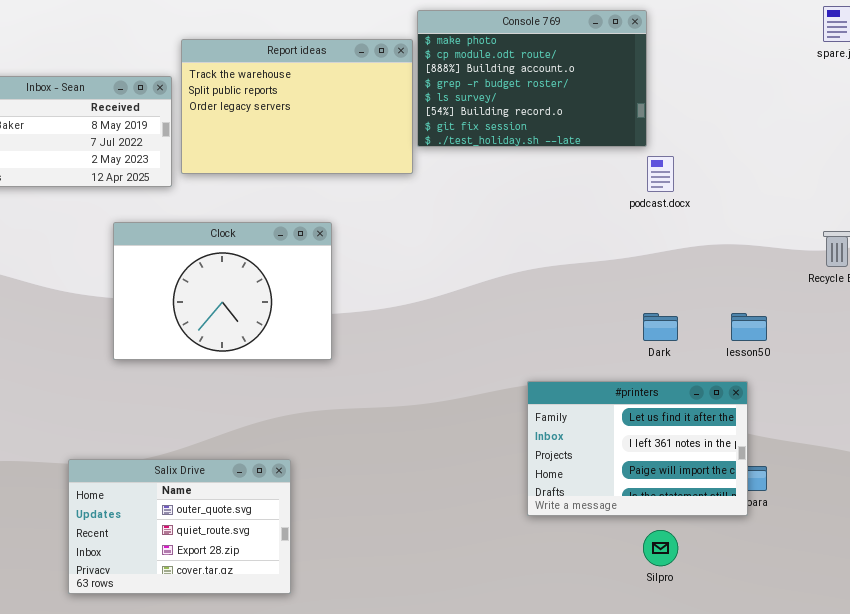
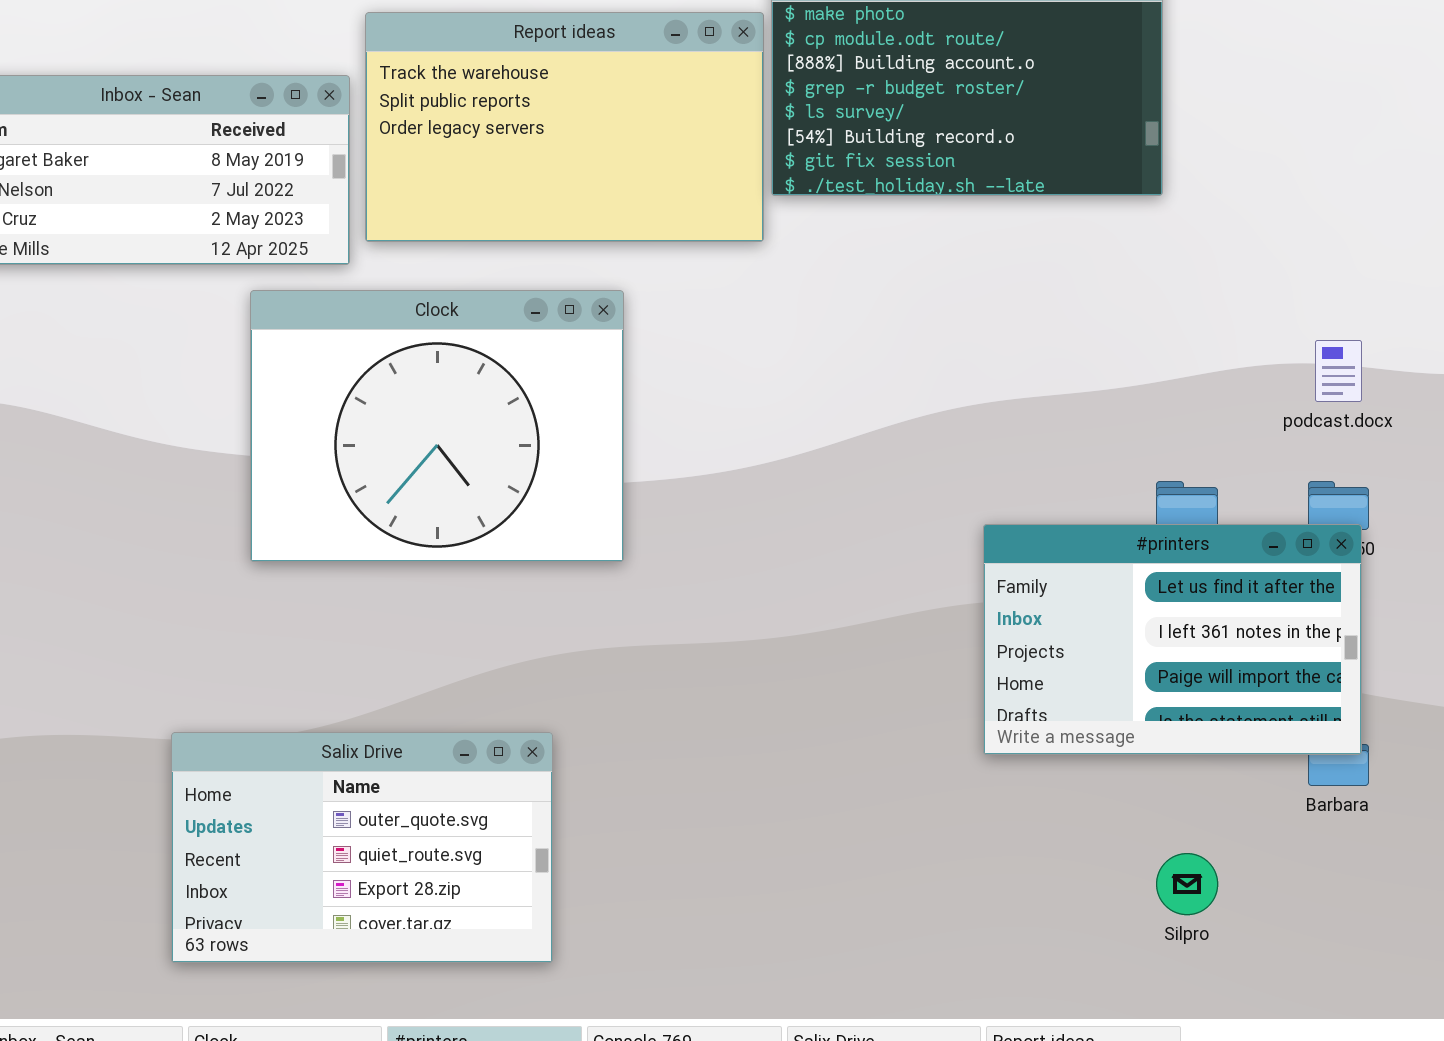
podcast.docx: [647,156,674,192] -> [1315,340,1362,402], moved
Clock: [113,222,332,360] -> [250,290,624,562], resized
#printers: [527,381,748,516] -> [983,524,1362,755], moved

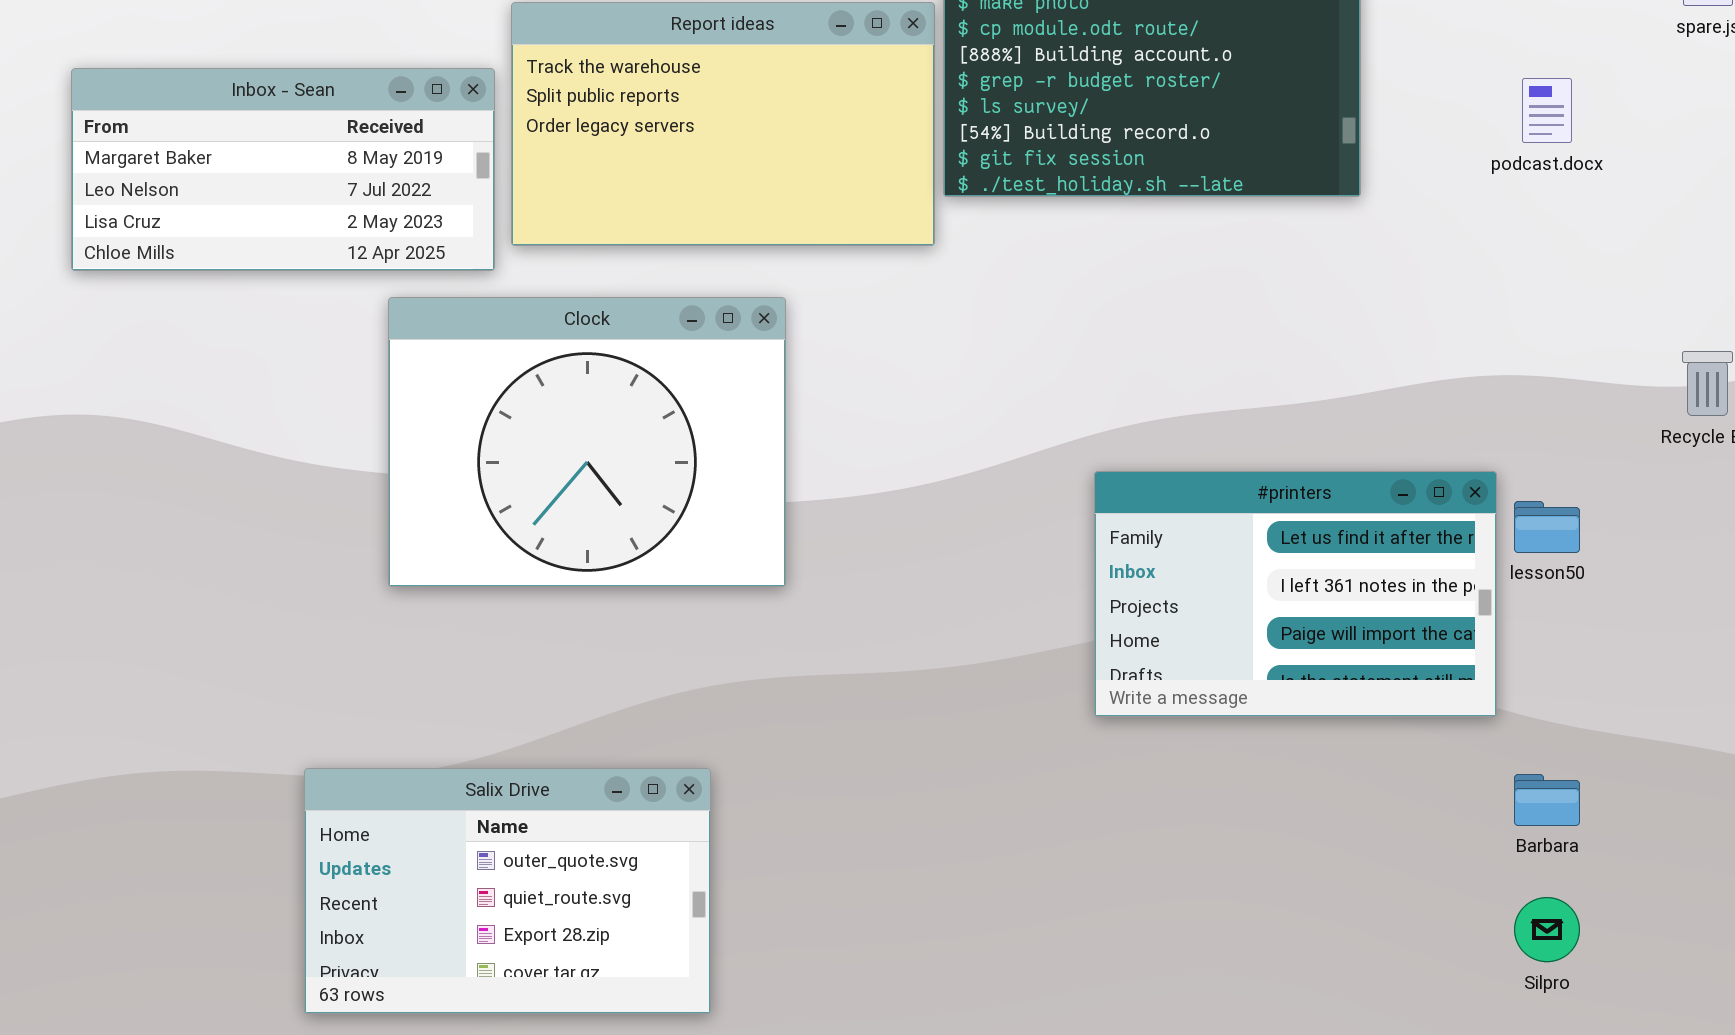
podcast.docx: [1315,340,1362,402] -> [1522,78,1572,143], moved
#printers: [983,524,1362,755] -> [1094,471,1497,717], moved
Silpro: [1156,853,1218,915] -> [1514,897,1580,962], moved

